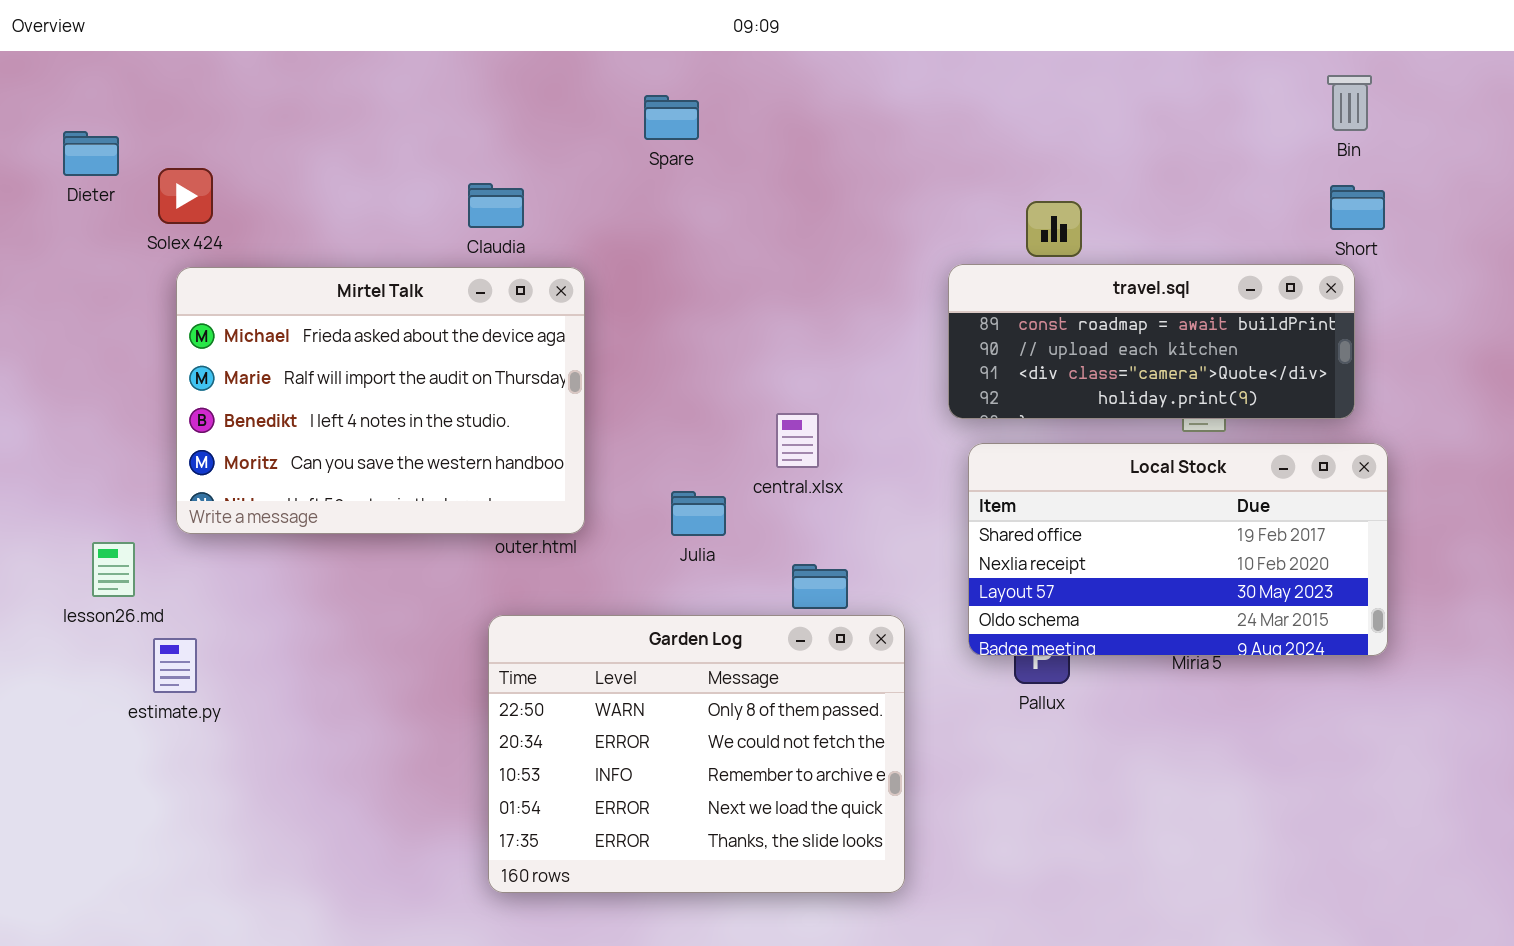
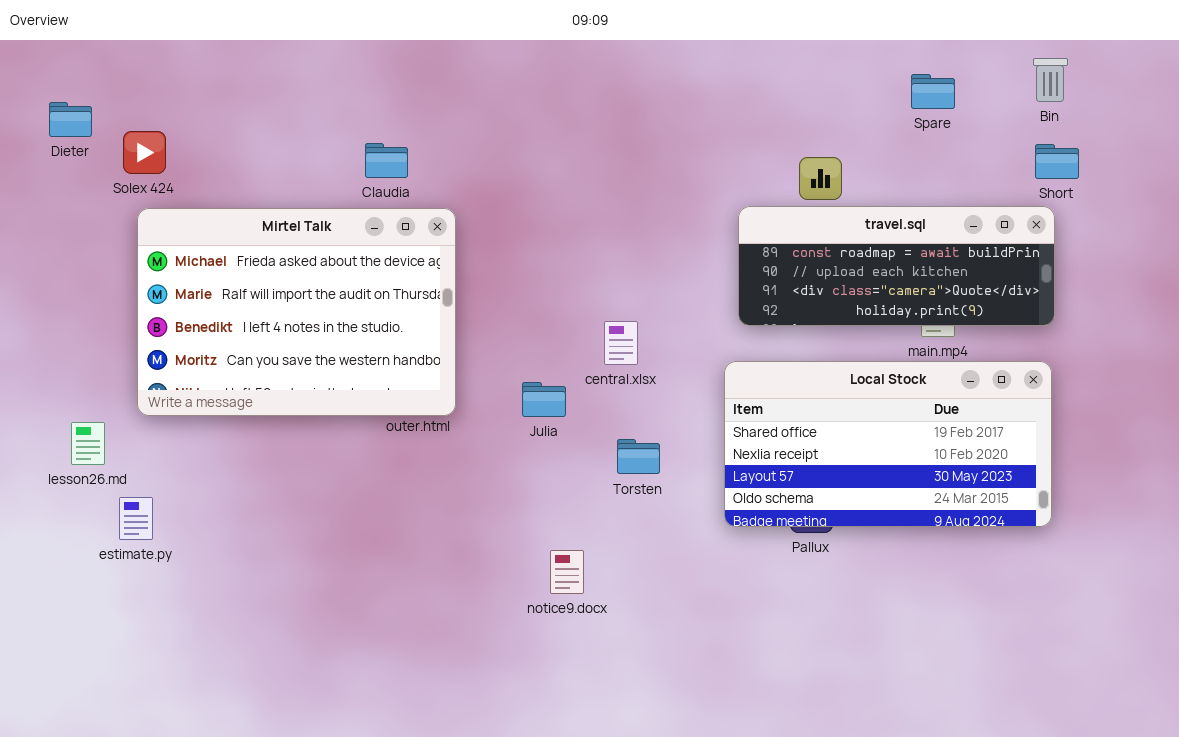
Spare: [644,95,699,140] -> [911,74,955,109], moved
Local Stock: [968,443,1388,656] -> [724,361,1052,527], moved
Garden Log: [488,615,905,893] -> none, closed

